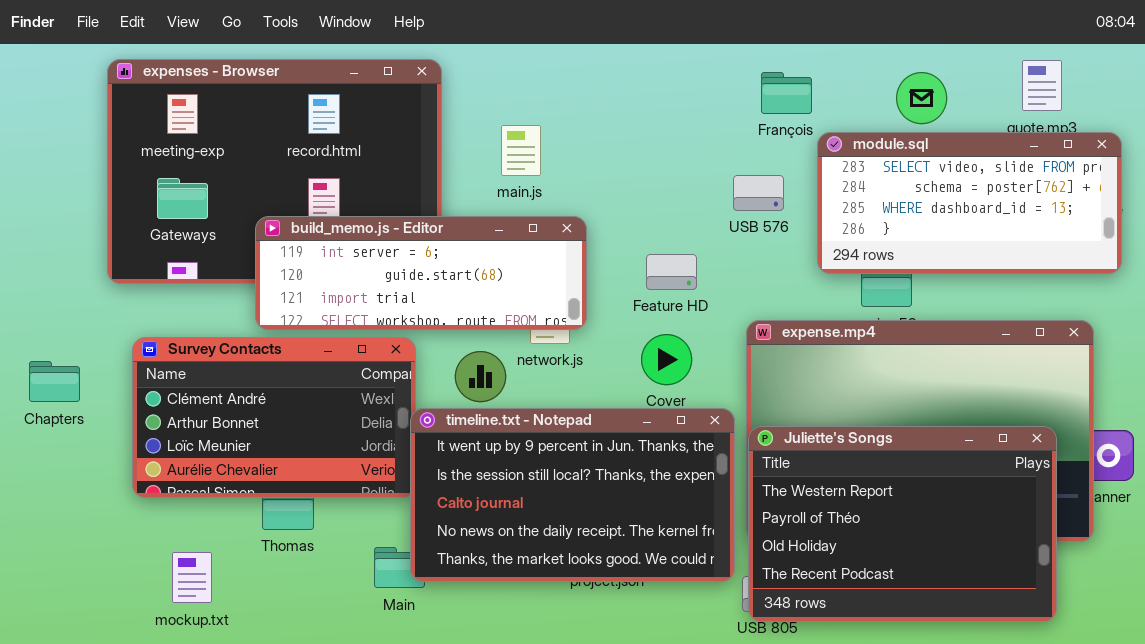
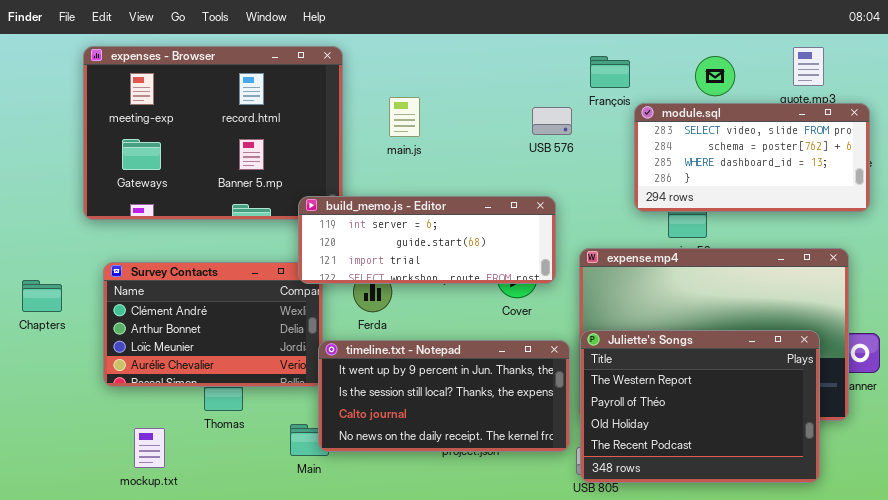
USB 576: [733,175,784,211] -> [532,107,572,135], moved
build_memo.js - Editor: [255,216,587,330] -> [298,196,556,284], moved
timeline.txt - Notepad: [410,408,735,582] -> [318,340,570,452], resized

